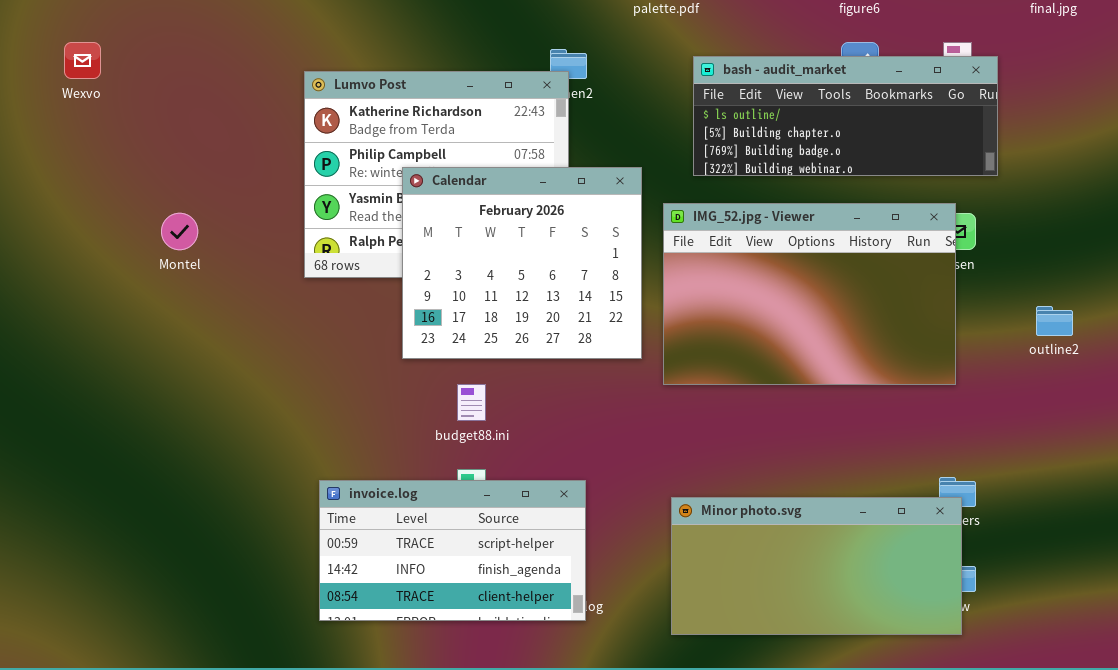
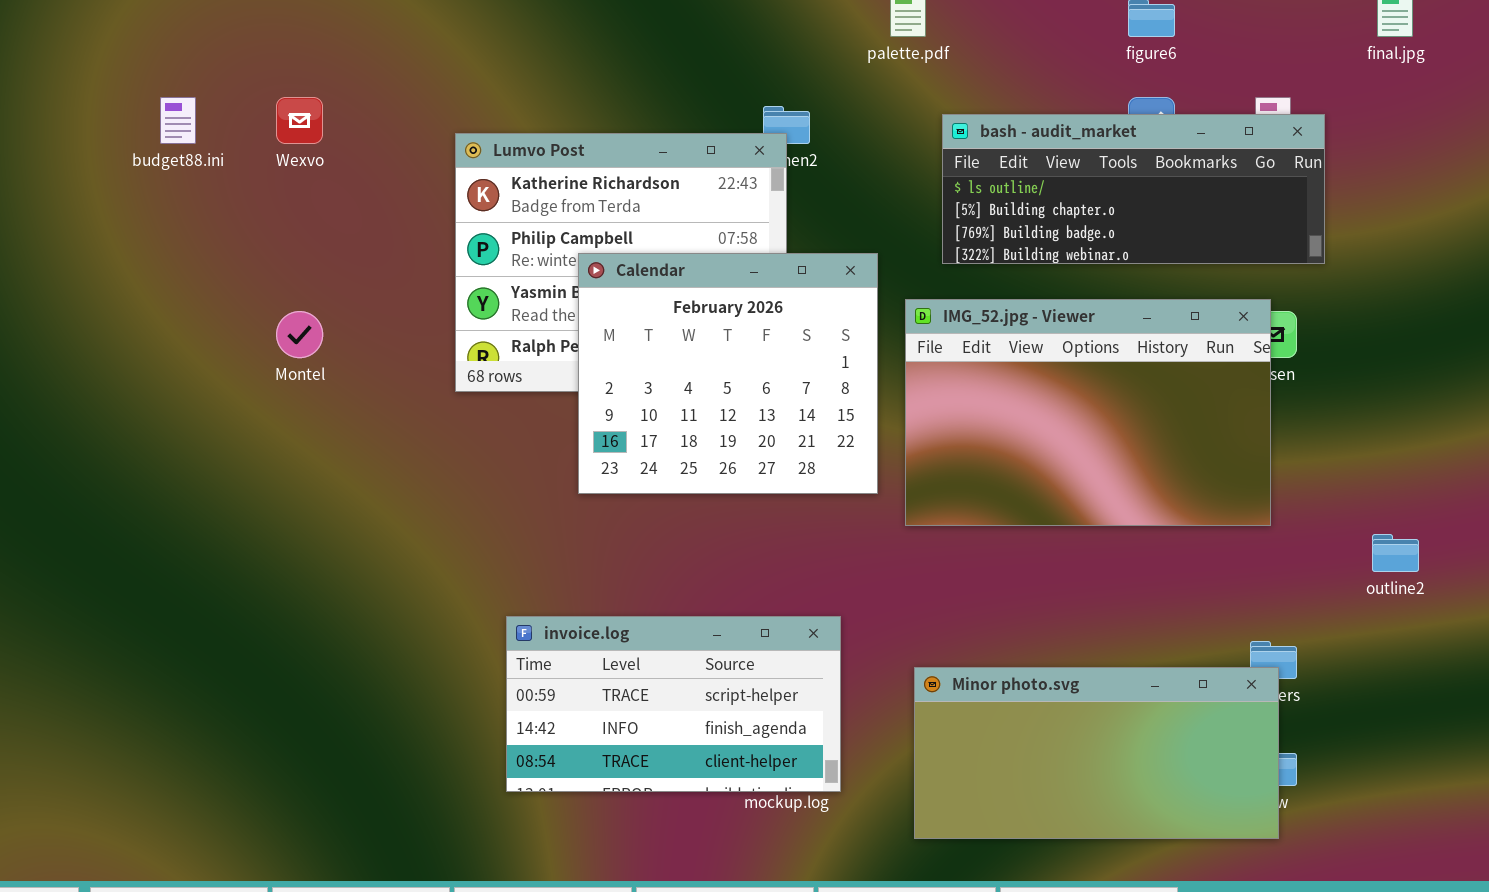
Wexvo: [64,42,101,79] -> [276,97,323,144], moved
outline2: [1036,306,1073,336] -> [1372,534,1419,572], moved
budget88.ini: [457,384,486,421] -> [160,97,196,144], moved
invoice.log: [319,480,586,621] -> [506,616,841,792], moved

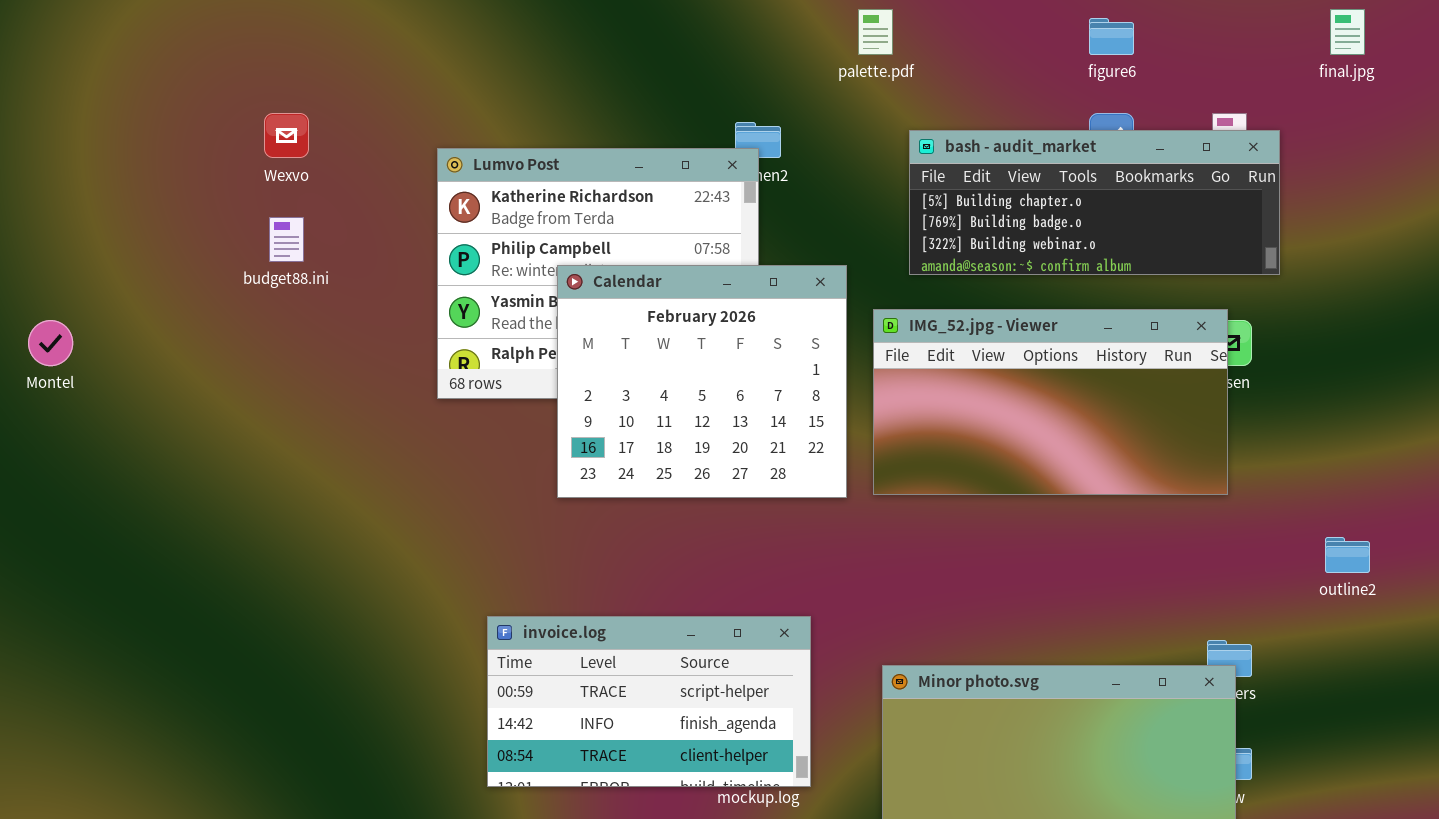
budget88.ini: [160,97,196,144] -> [269,217,304,262], moved
bash - audit_market: [942,114,1325,264] -> [909,130,1280,275], scrolled down 1 row
IMG_52.jpg - Viewer: [905,299,1271,526] -> [873,309,1228,495], resized
Montel: [276,311,323,358] -> [28,320,73,366], moved

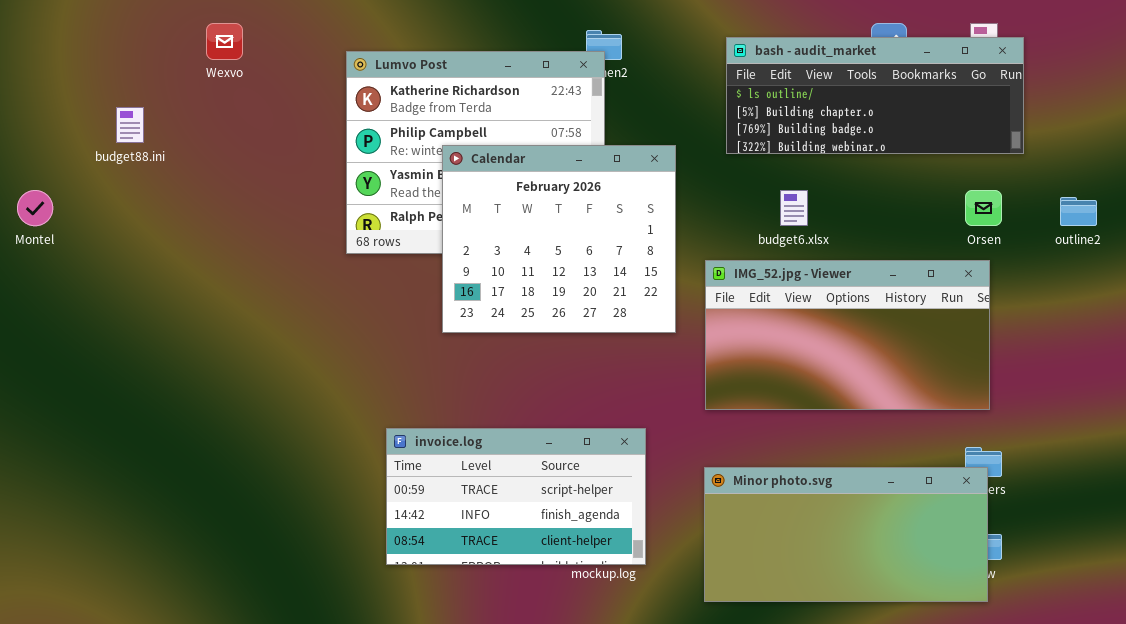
bash - audit_market: [909,130,1280,275] -> [726,37,1024,154], scrolled up 1 row
budget88.ini: [269,217,304,262] -> [116,107,144,143], moved
IMG_52.jpg - Viewer: [873,309,1228,495] -> [705,260,990,410], moved
outline2: [1325,537,1370,573] -> [1060,197,1097,226], moved

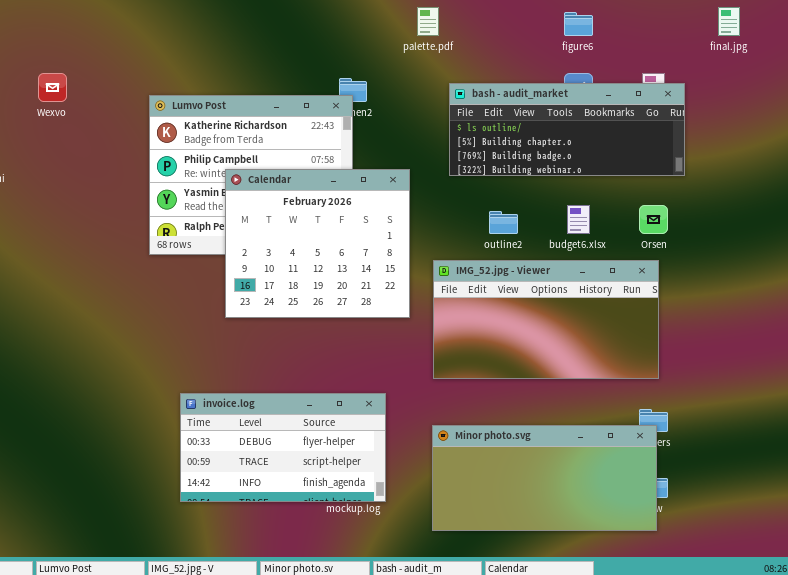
budget6.xlsx: [780,190,808,226] -> [567,205,590,234], moved
outline2: [1060,197,1097,226] -> [489,211,518,234], moved
invoice.log: [386,428,646,565] -> [180,393,386,502], scrolled up 1 row

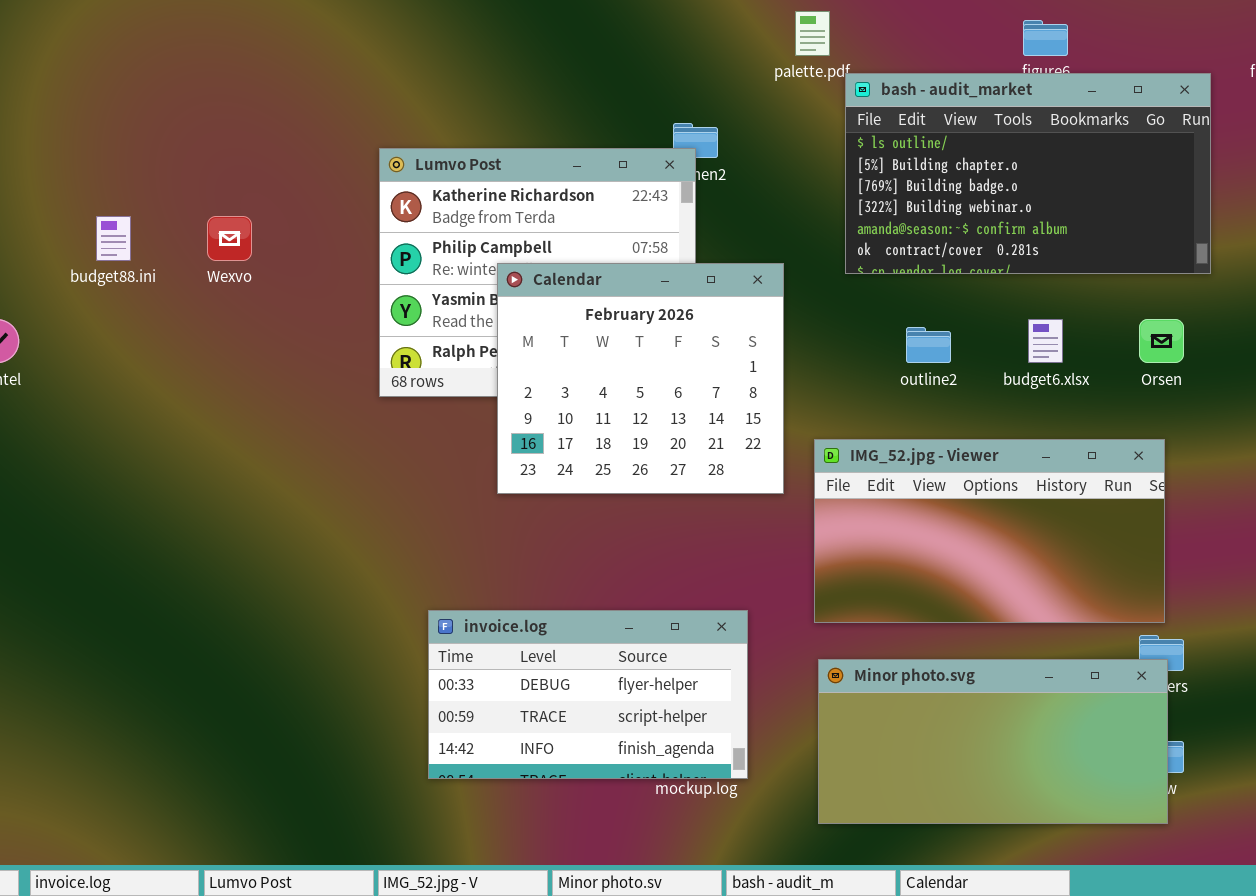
Wexvo: [38,73,67,102] -> [207,216,252,261], moved
bash - audit_market: [449,83,685,176] -> [845,73,1211,274], resized
IMG_52.jpg - Viewer: [433,260,659,379] -> [814,439,1165,623], moved

